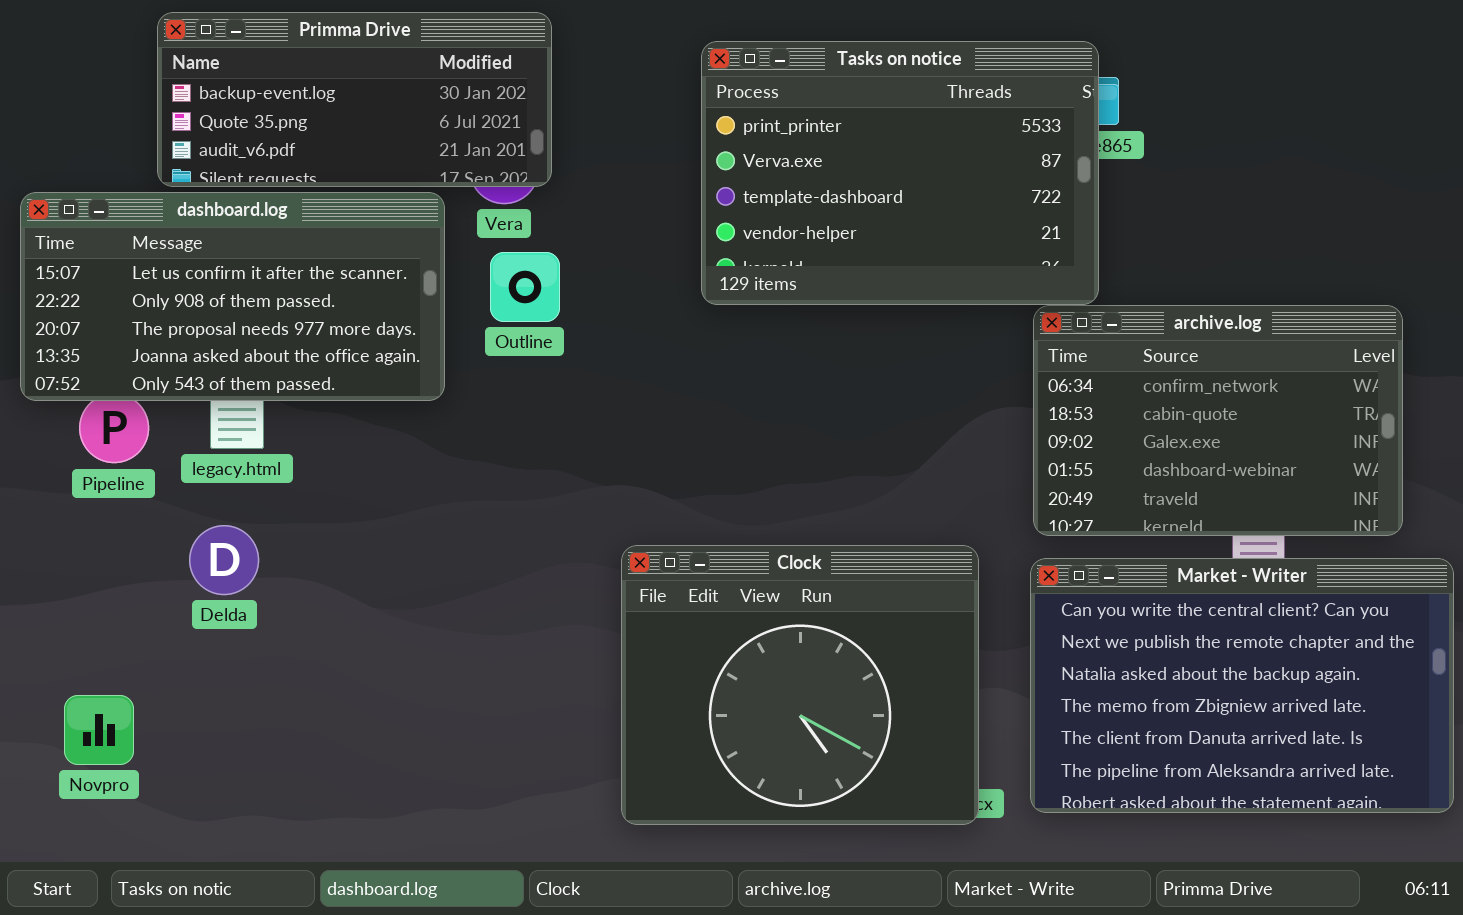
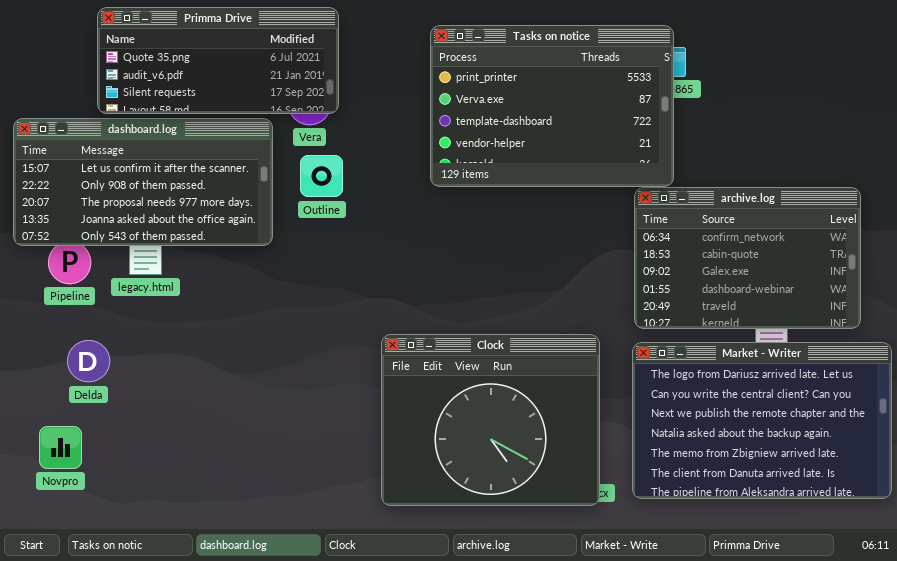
Primma Drive: [157,12,552,187] -> [97,7,339,114], scrolled down 1 row
Delda: [189,525,259,595] -> [67,340,110,382], moved
Market - Writer: [1030,558,1454,813] -> [632,342,892,499], scrolled up 1 row

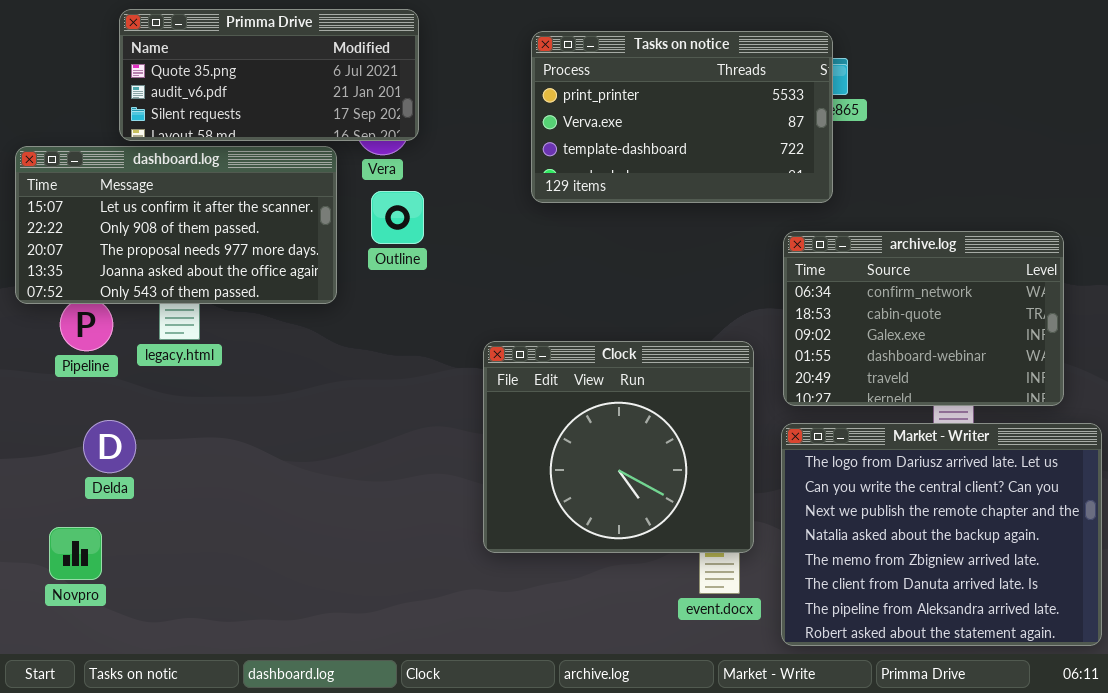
Tasks on notice: [430,25,674,187] -> [531,31,833,203], resized
Clock: [381,334,600,506] -> [483,341,754,553], moved
Market - Writer: [632,342,892,499] -> [781,423,1102,646], resized

